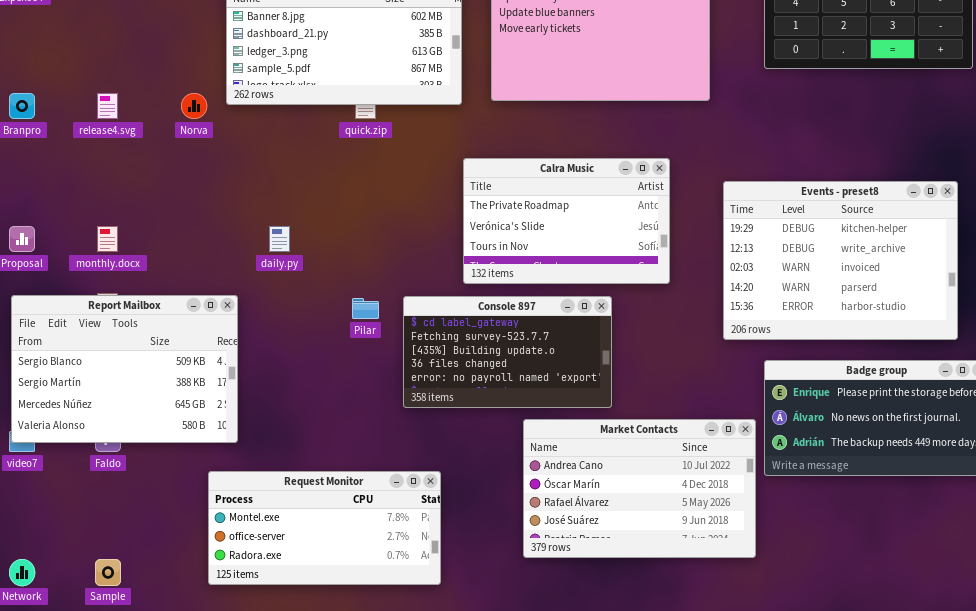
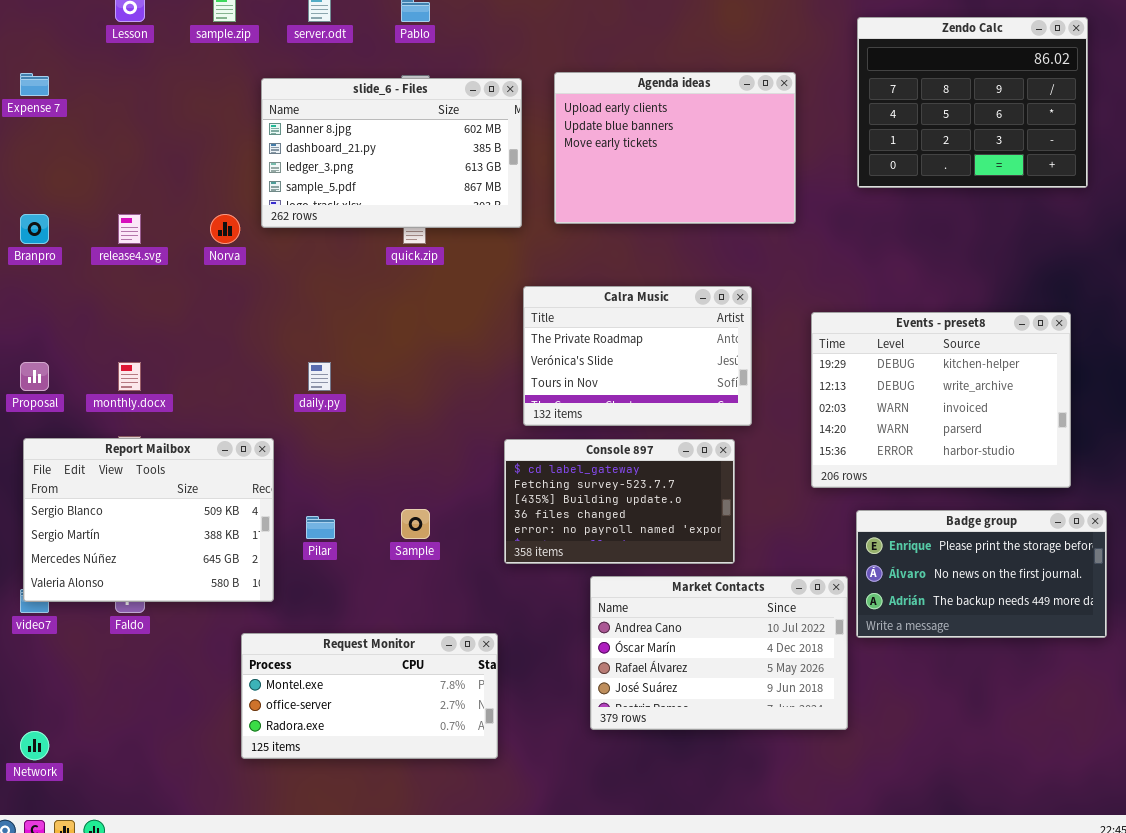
Console 897: [403,296,612,408] -> [504,439,735,564], moved
Pilar: [352,298,379,319] -> [306,516,335,539], moved
Sample: [95,559,121,586] -> [401,509,430,539], moved

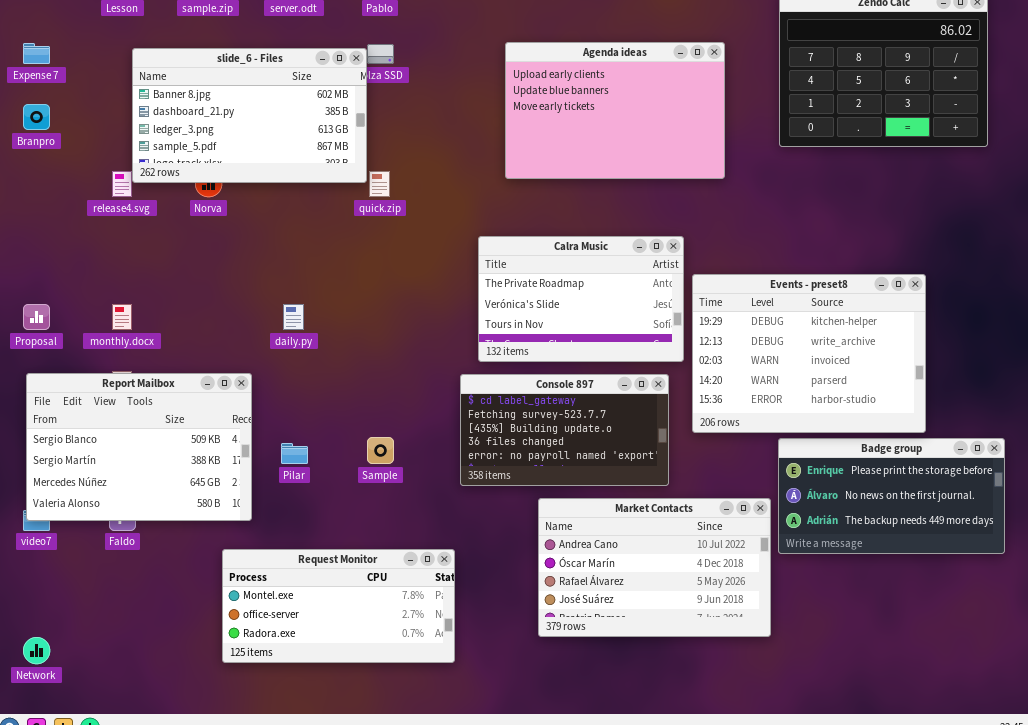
slide_6 - Files: [261,78,522,228] -> [132,48,367,183], moved
Branpro: [20,214,49,244] -> [23,104,50,130], moved
Events - preset8: [811,312,1071,488] -> [692,274,926,433], moved

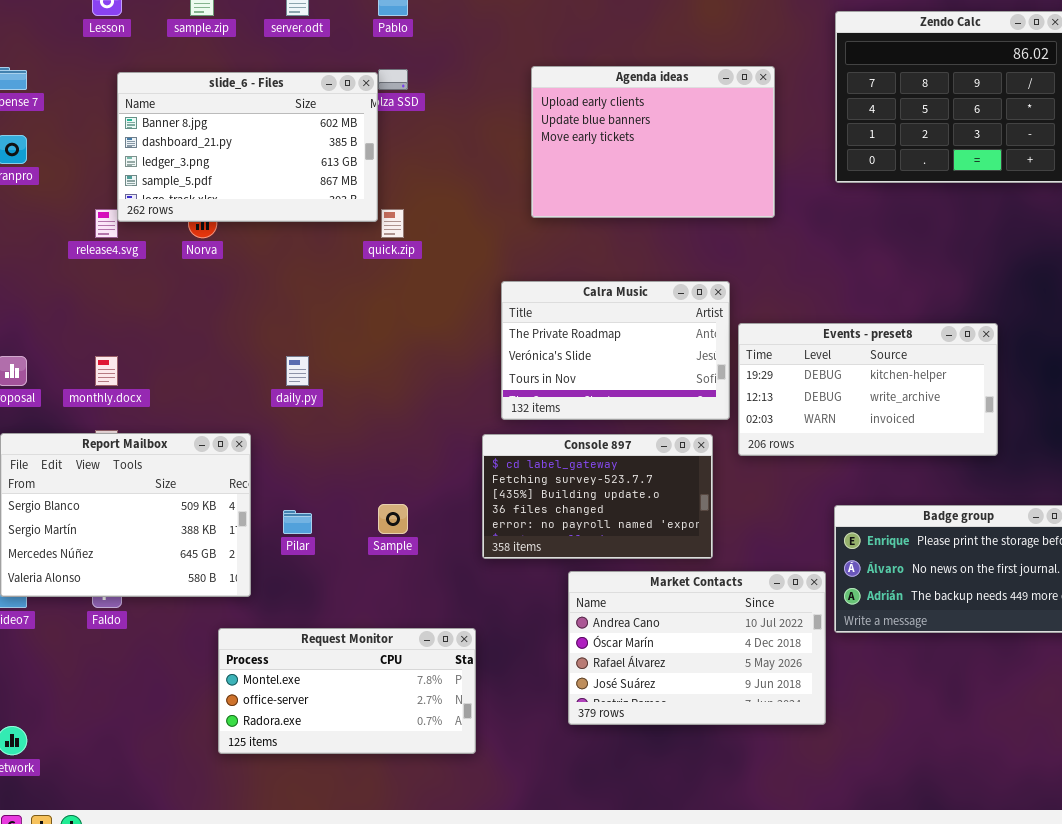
Events - preset8: [692,274,926,433] -> [738,323,998,456], resized

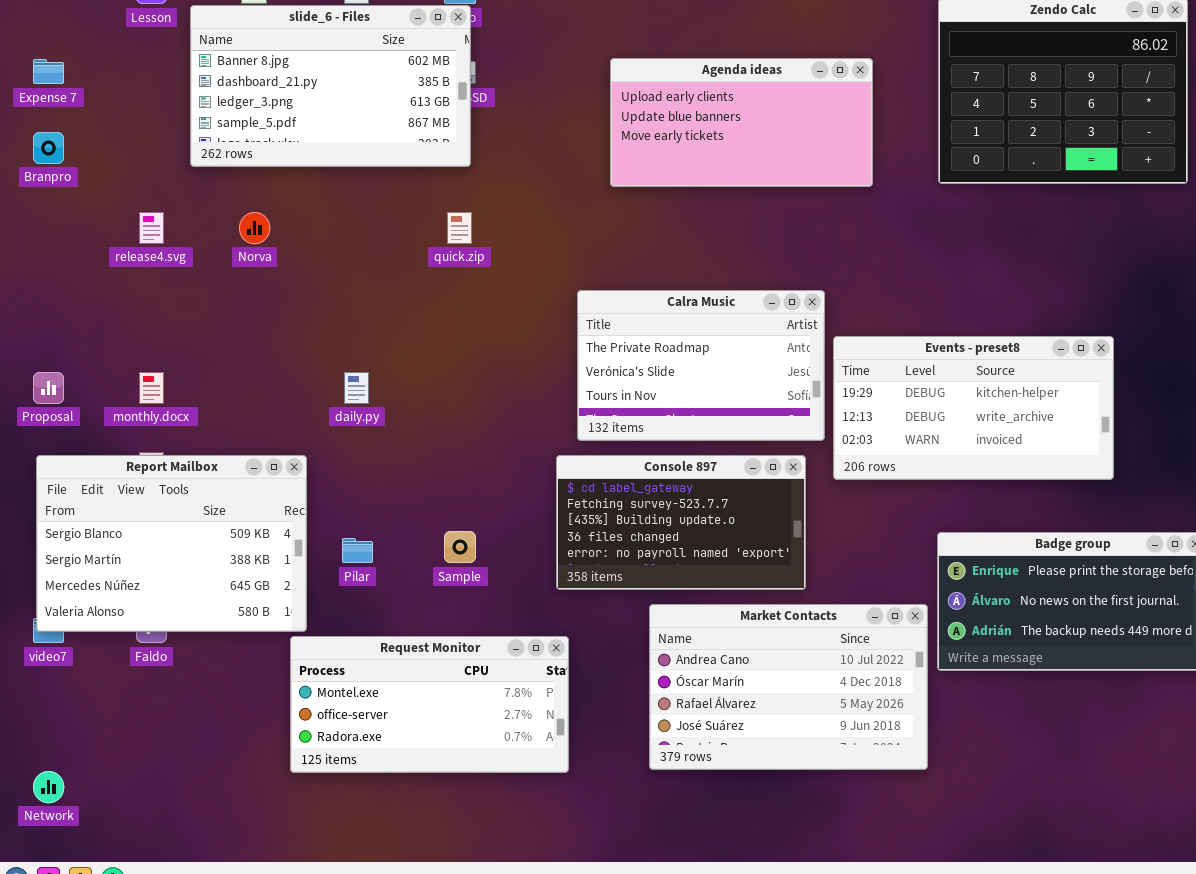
Agenda ideas: [531,66,775,218] -> [610,58,873,187], resized
slide_6 - Files: [117,72,378,222] -> [190,5,471,167], moved
Request Monitor: [218,628,476,754] -> [290,636,569,773], moved

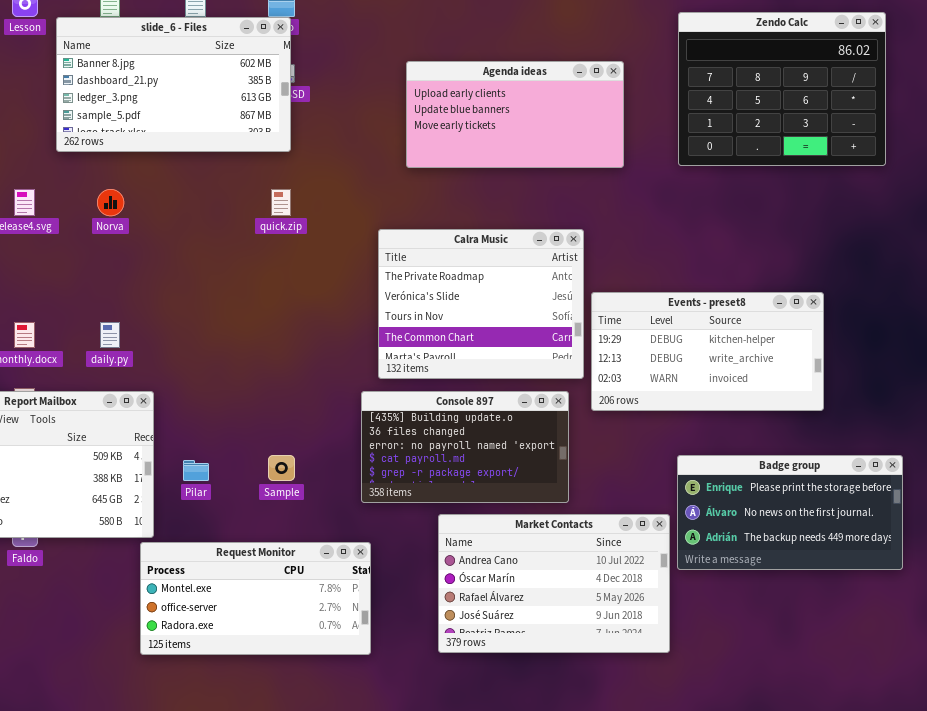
Calra Music: [577,290,825,441] -> [378,229,584,379], resized
daily.py: [344,372,369,404] -> [100,322,120,348], moved
Console 897: [556,455,806,590] -> [361,391,569,503], scrolled down 2 rows

